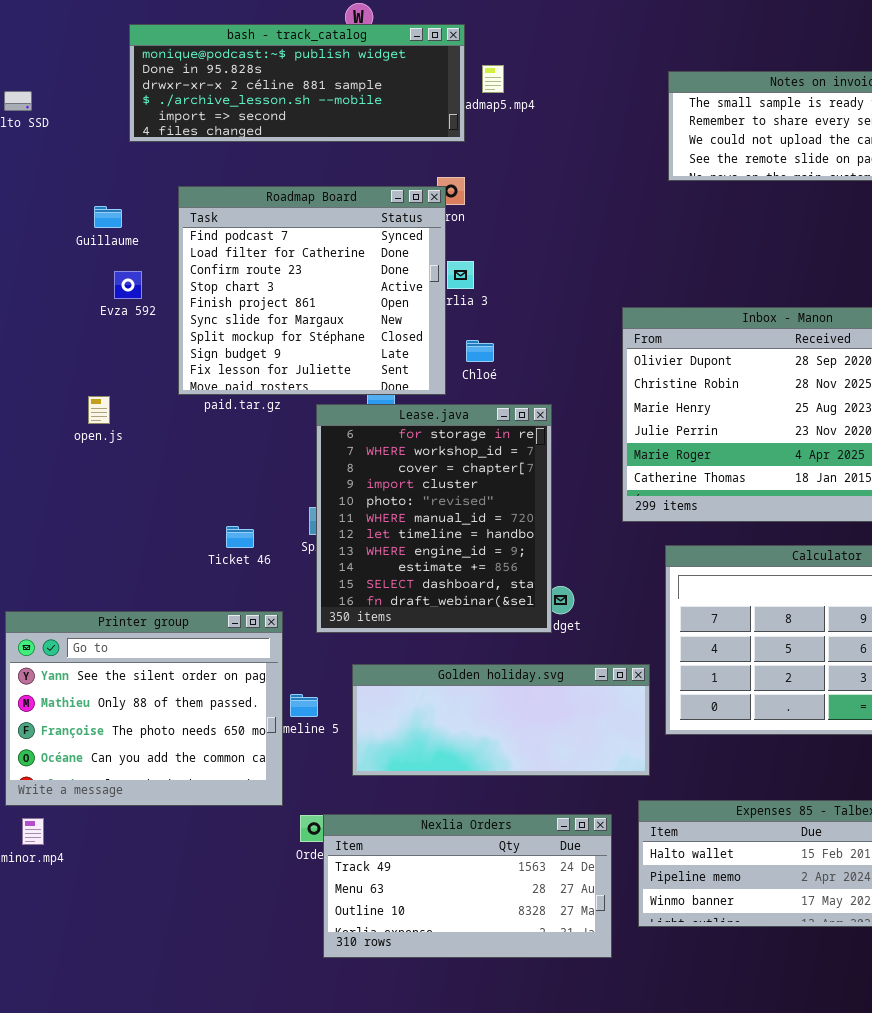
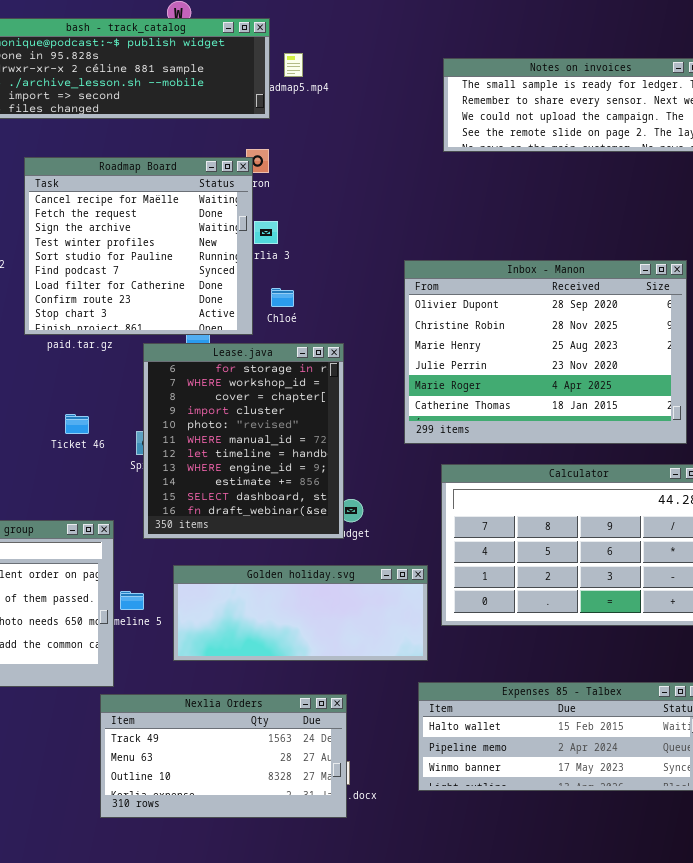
Roadmap Board: [178,186,446,395] -> [24,157,253,335], scrolled up 5 rows
Ticket 46: [226,526,254,548] -> [65,414,89,434], moved
Nexlia Orders: [323,814,612,958] -> [100,694,347,818], moved

